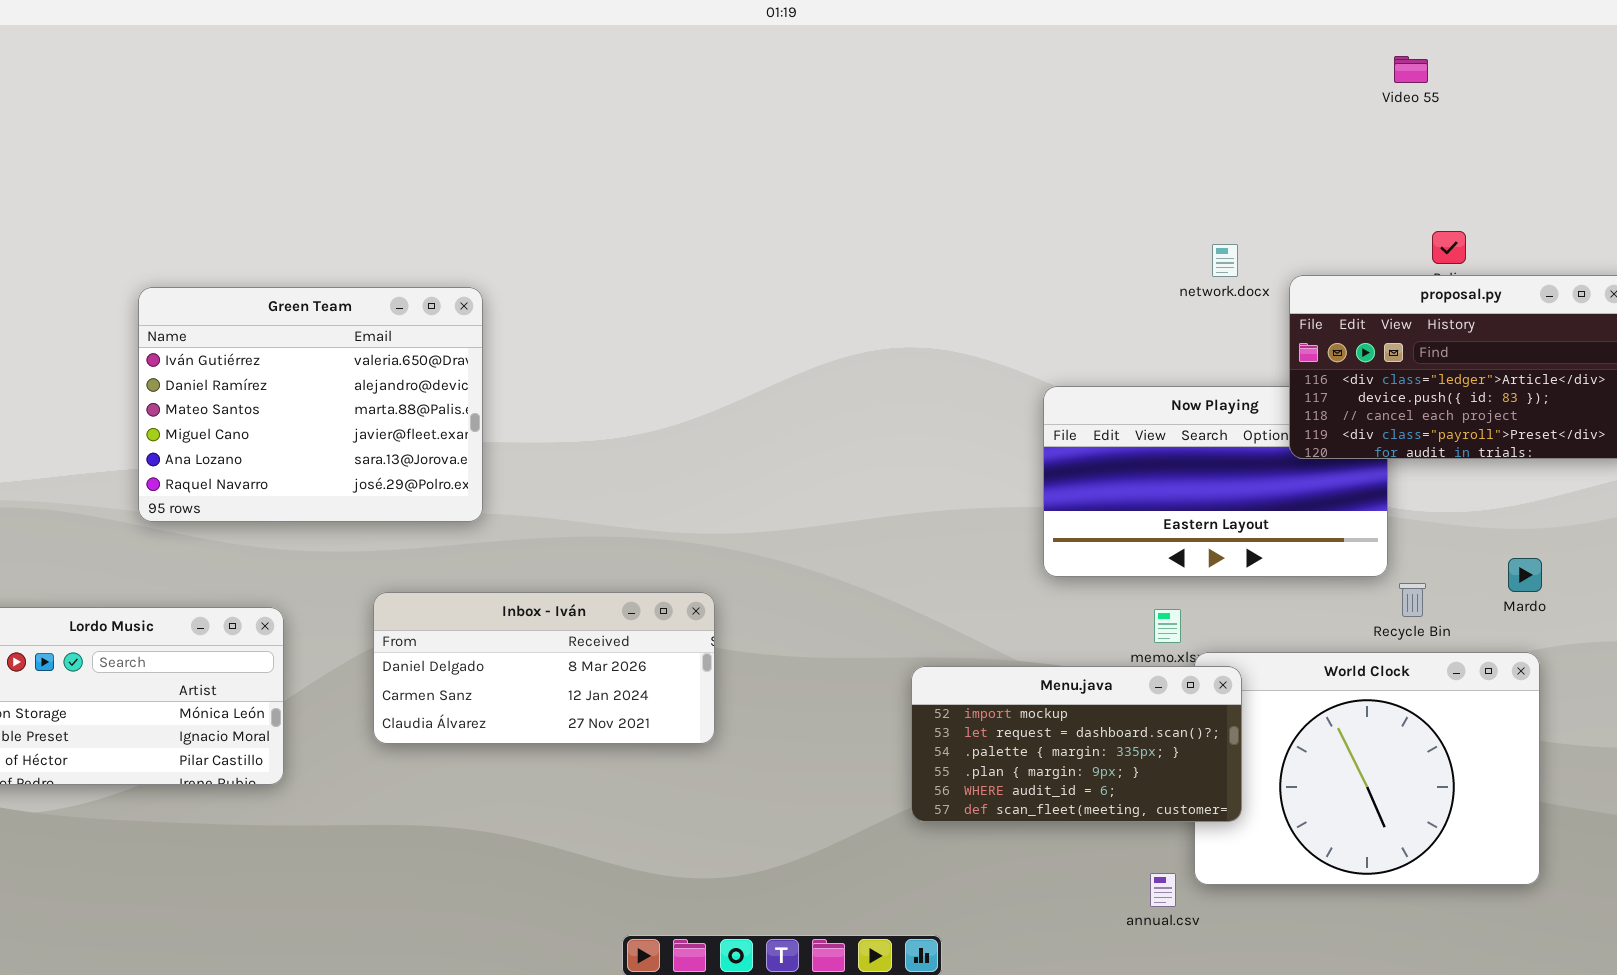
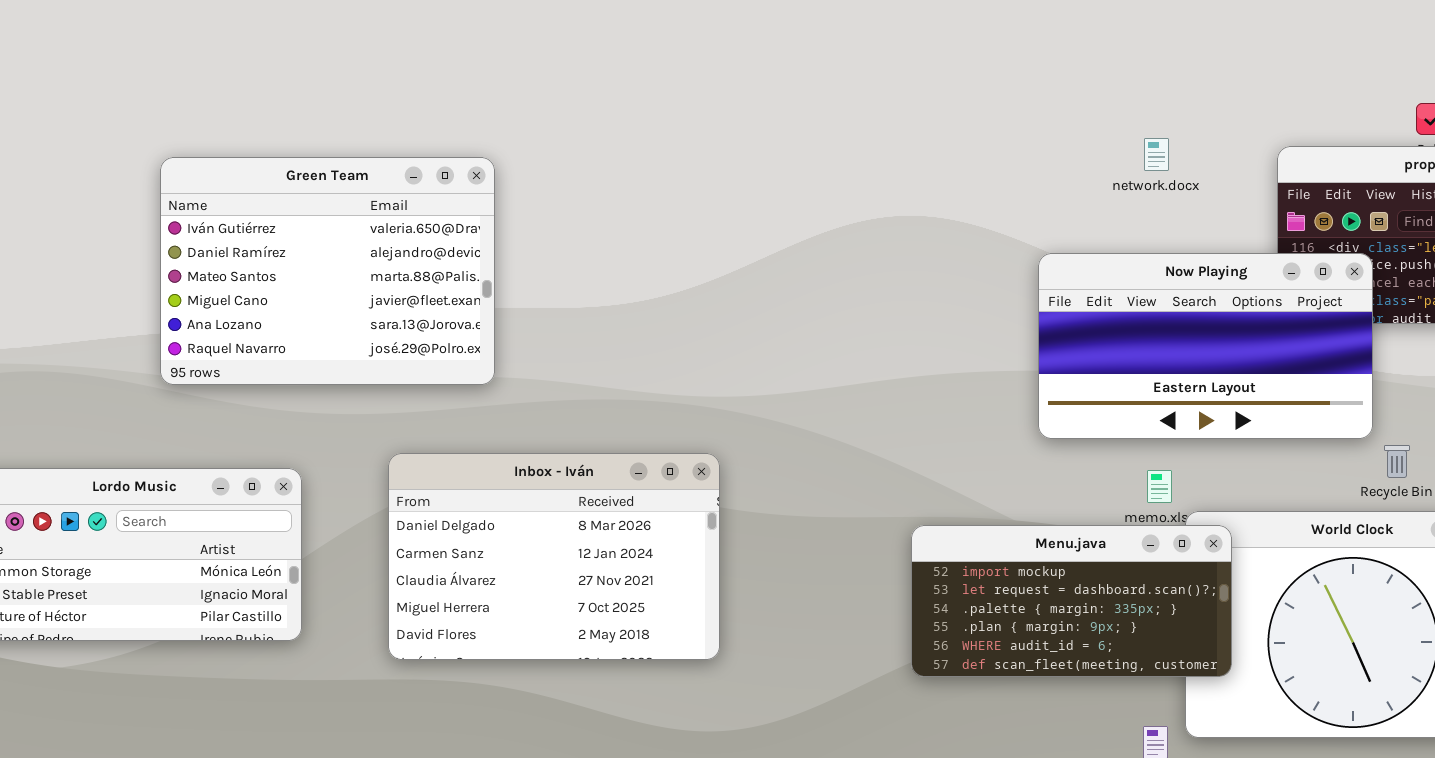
network.docx: [1212,244,1238,277] -> [1144,138,1169,171], moved
Now Playing: [1043,386,1388,577] -> [1038,253,1373,439], raised
Inbox - Iván: [373,592,715,744] -> [388,453,720,660], resized

